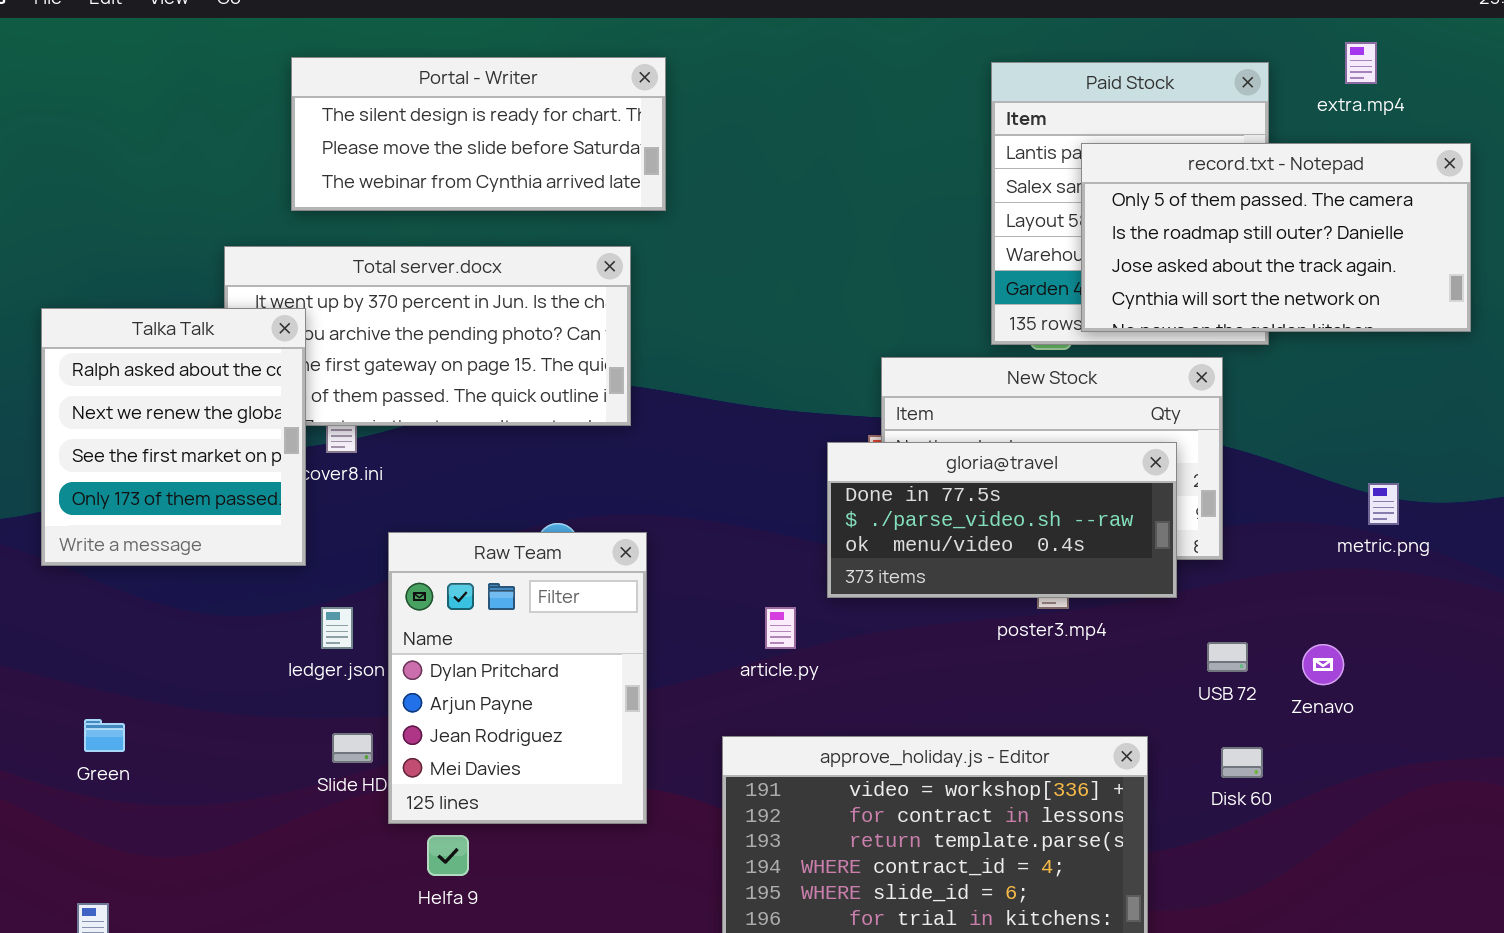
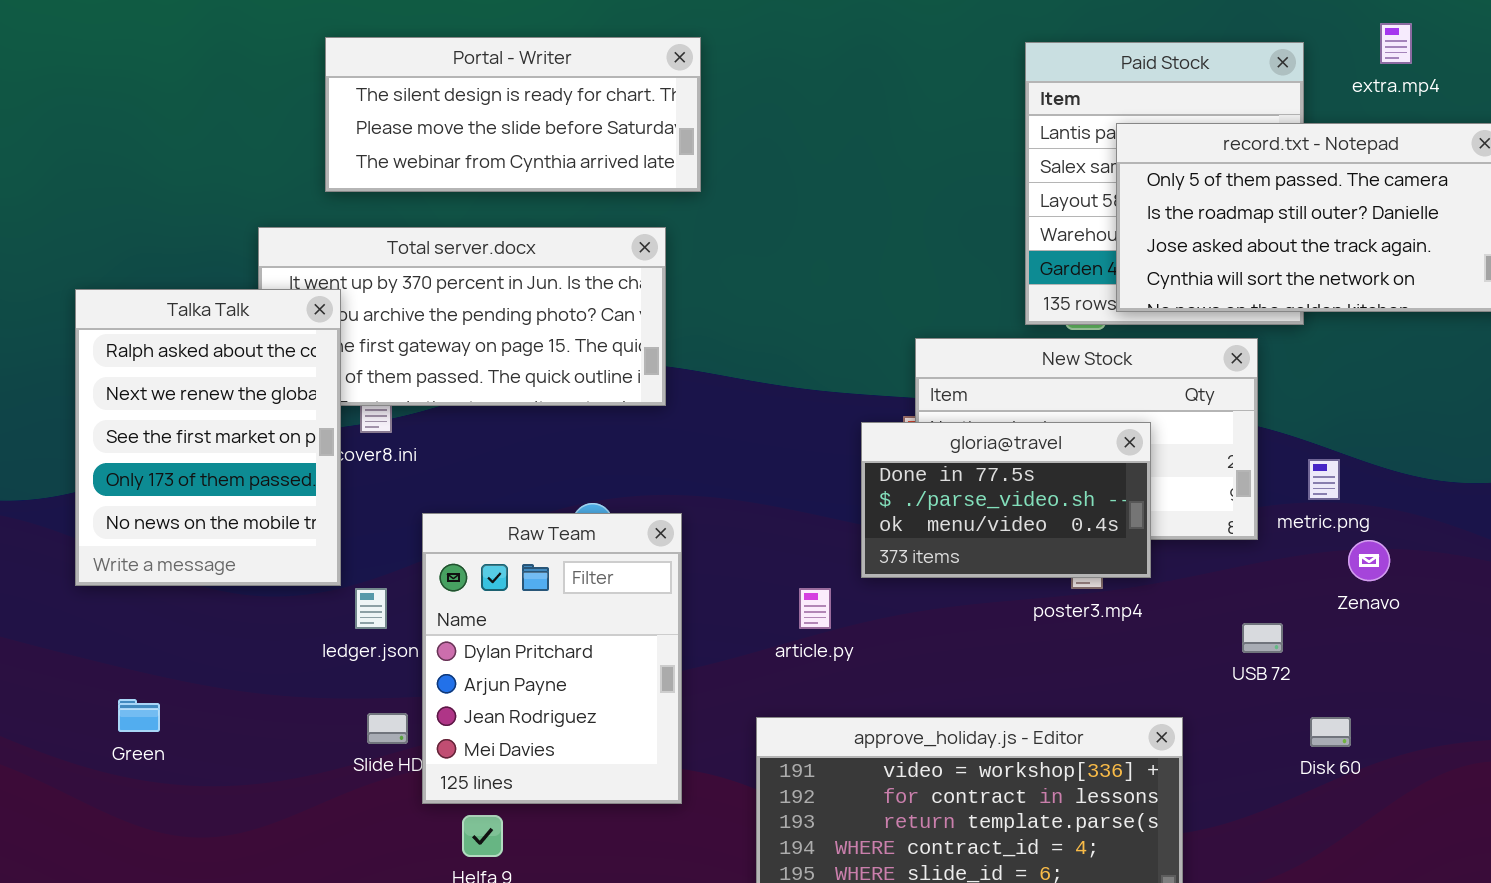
Talka Talk: [41,308,306,566] -> [75,289,341,586], resized
gloria@travel: [827,442,1177,598] -> [861,422,1151,578], resized
metric.png: [1368,483,1399,525] -> [1308,459,1340,500], moved
Zenavo: [1302,644,1344,685] -> [1348,540,1390,581], moved
Disk 60: [1221,747,1263,778] -> [1310,717,1351,747], moved

